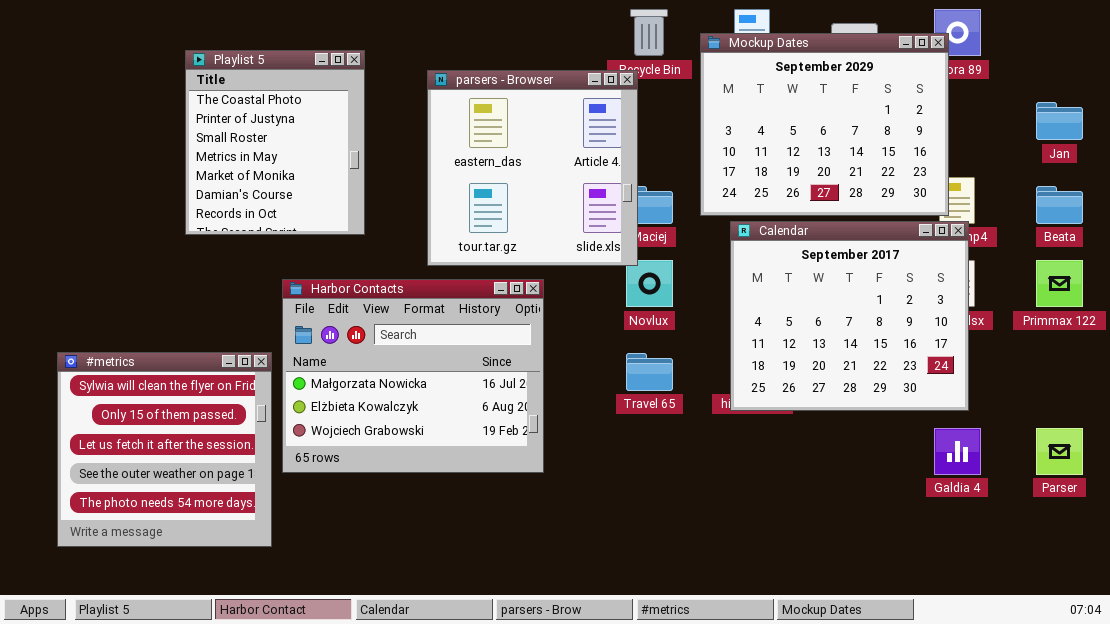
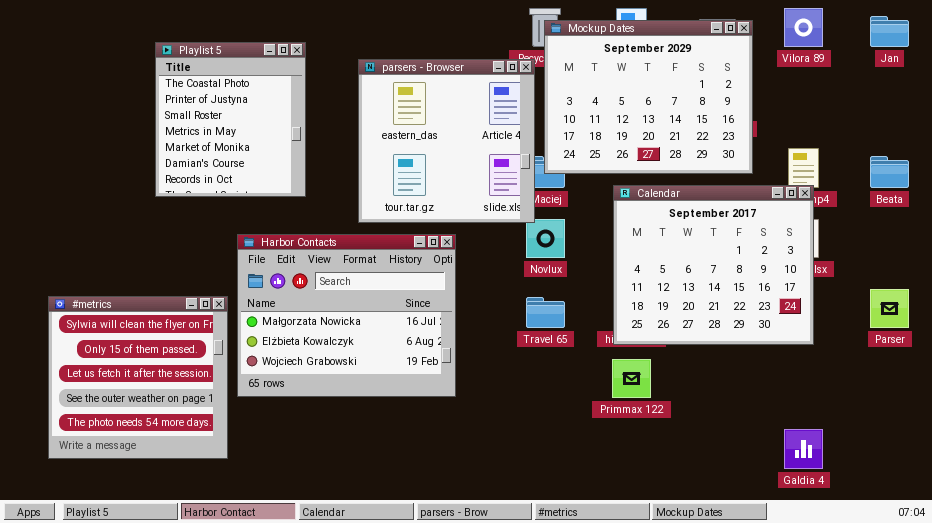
Mockup Dates: [700,33,949,216] -> [544,20,753,174], moved
Jan: [1036,102,1083,140] -> [870,16,909,47], moved
Primmax 122: [1036,260,1083,307] -> [612,359,651,398], moved
Galdia 4: [934,428,981,475] -> [784,429,823,469], moved
Parser: [1036,428,1083,475] -> [870,289,909,328], moved

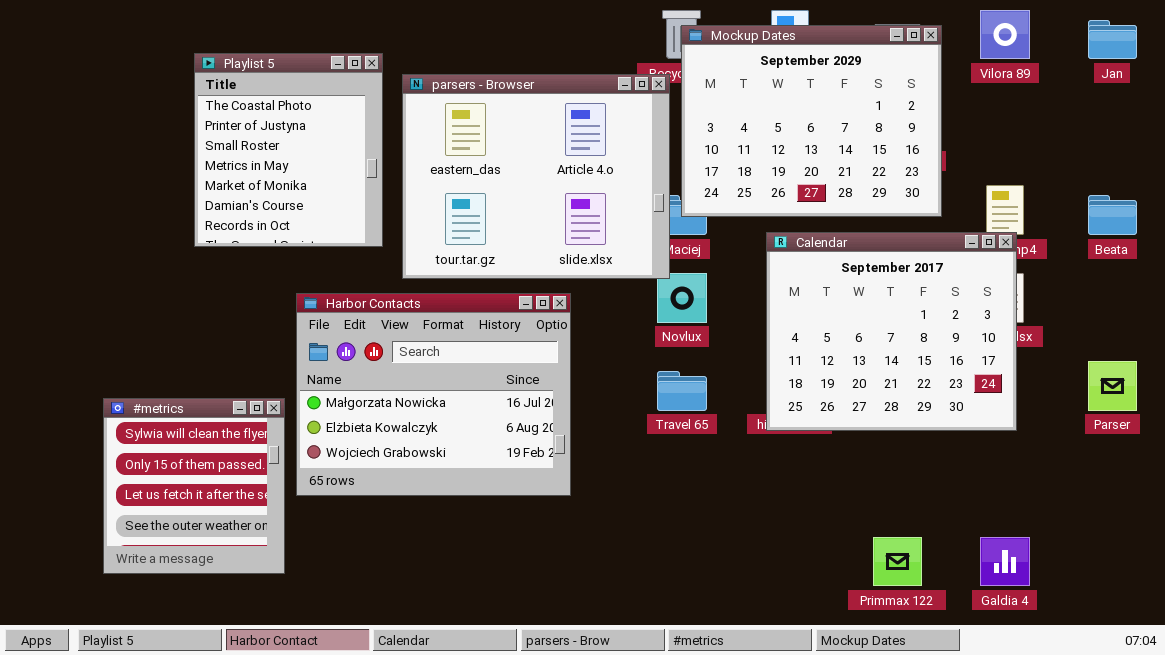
parsers - Browser: [358,59,535,223] -> [402,74,670,279], resized
#metrics: [48,296,228,459] -> [103,398,285,574], resized
Primmax 122: [612,359,651,398] -> [873,537,922,586], moved

